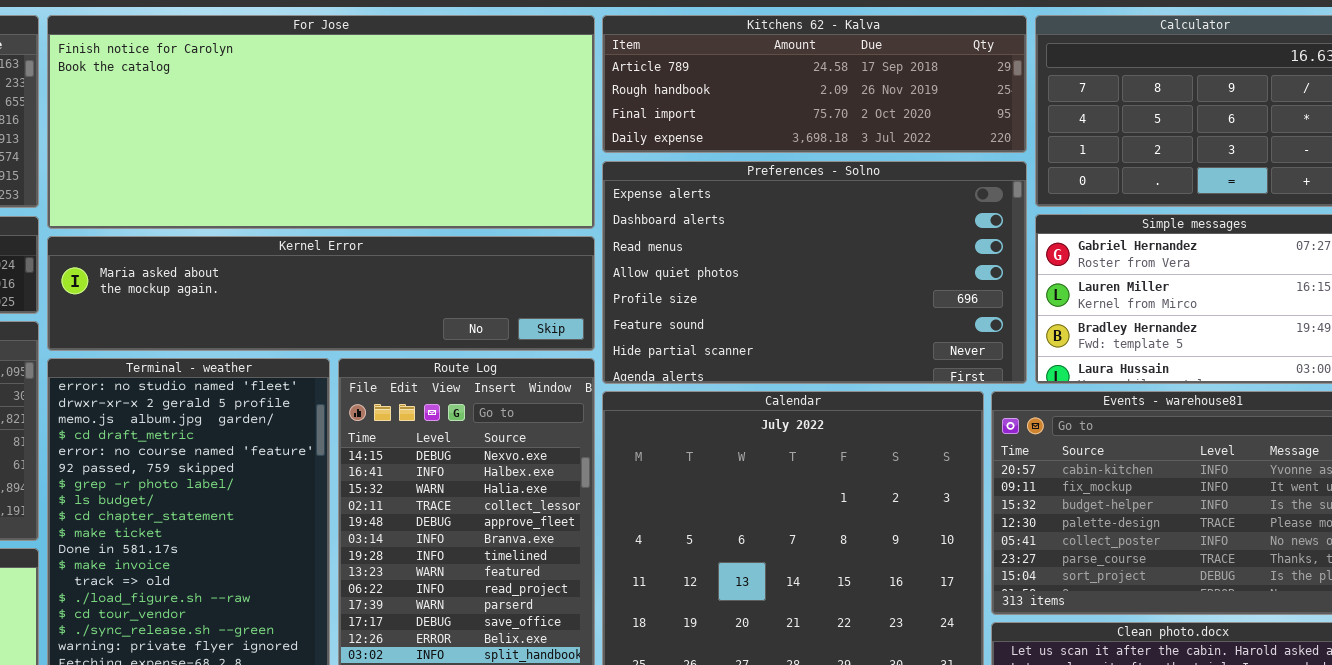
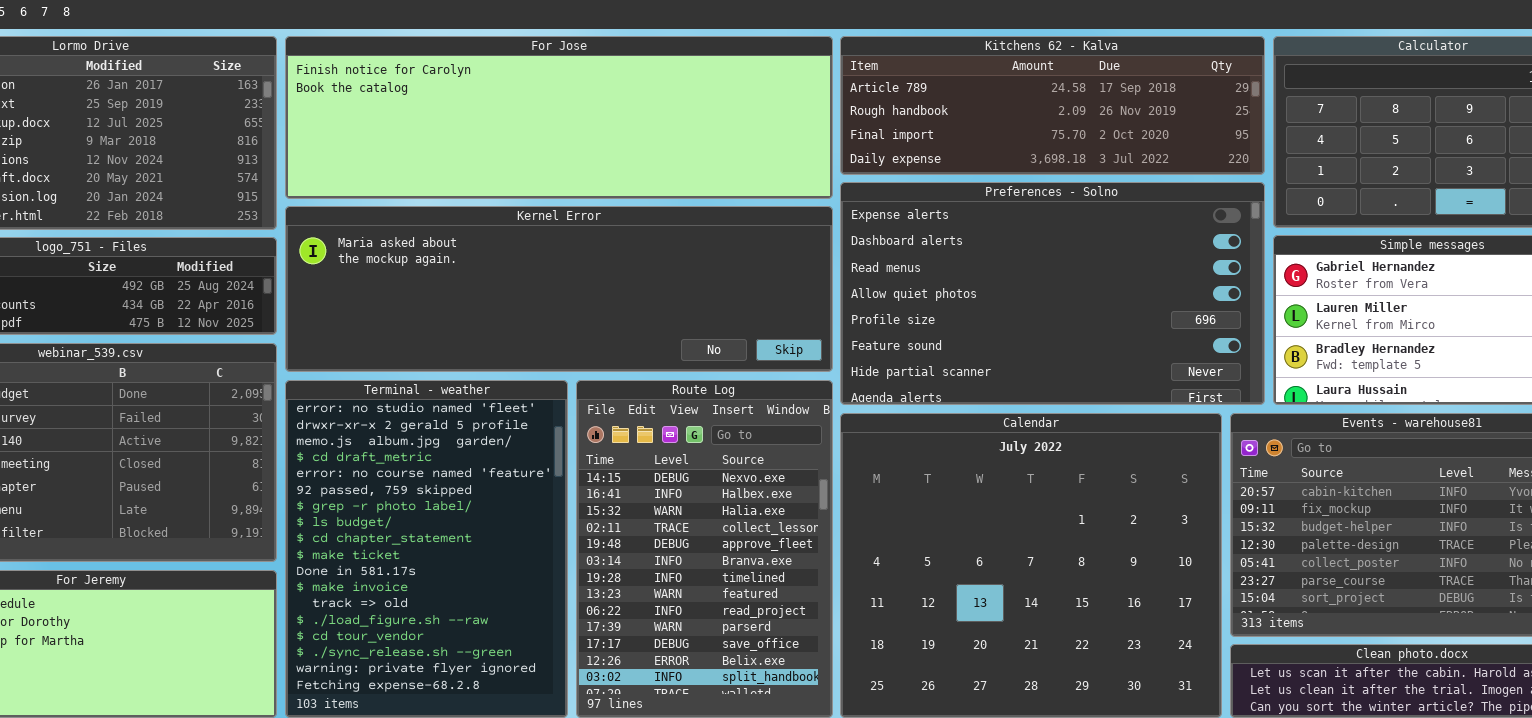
For Jose: [47,15,595,229] -> [285,36,833,199], resized
Kernel Error: [47,236,595,351] -> [285,206,833,372], resized

